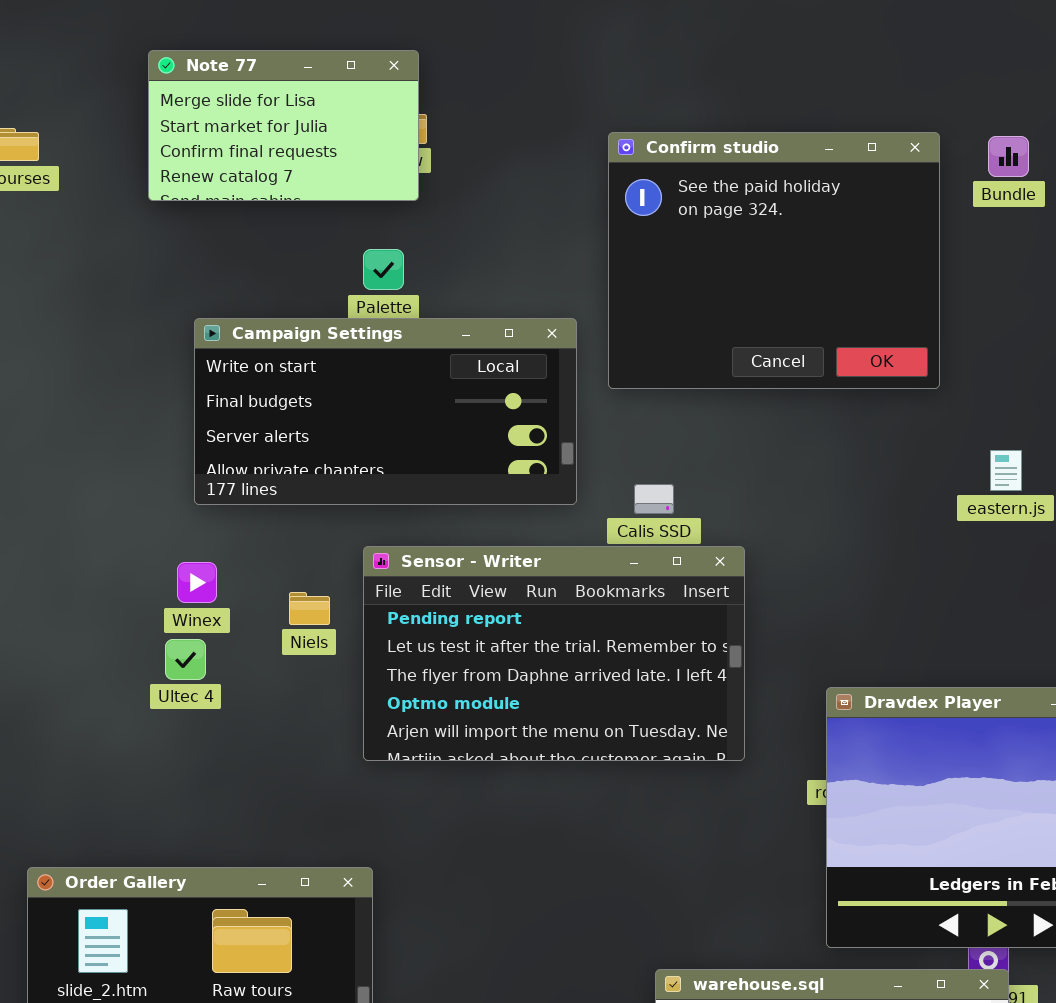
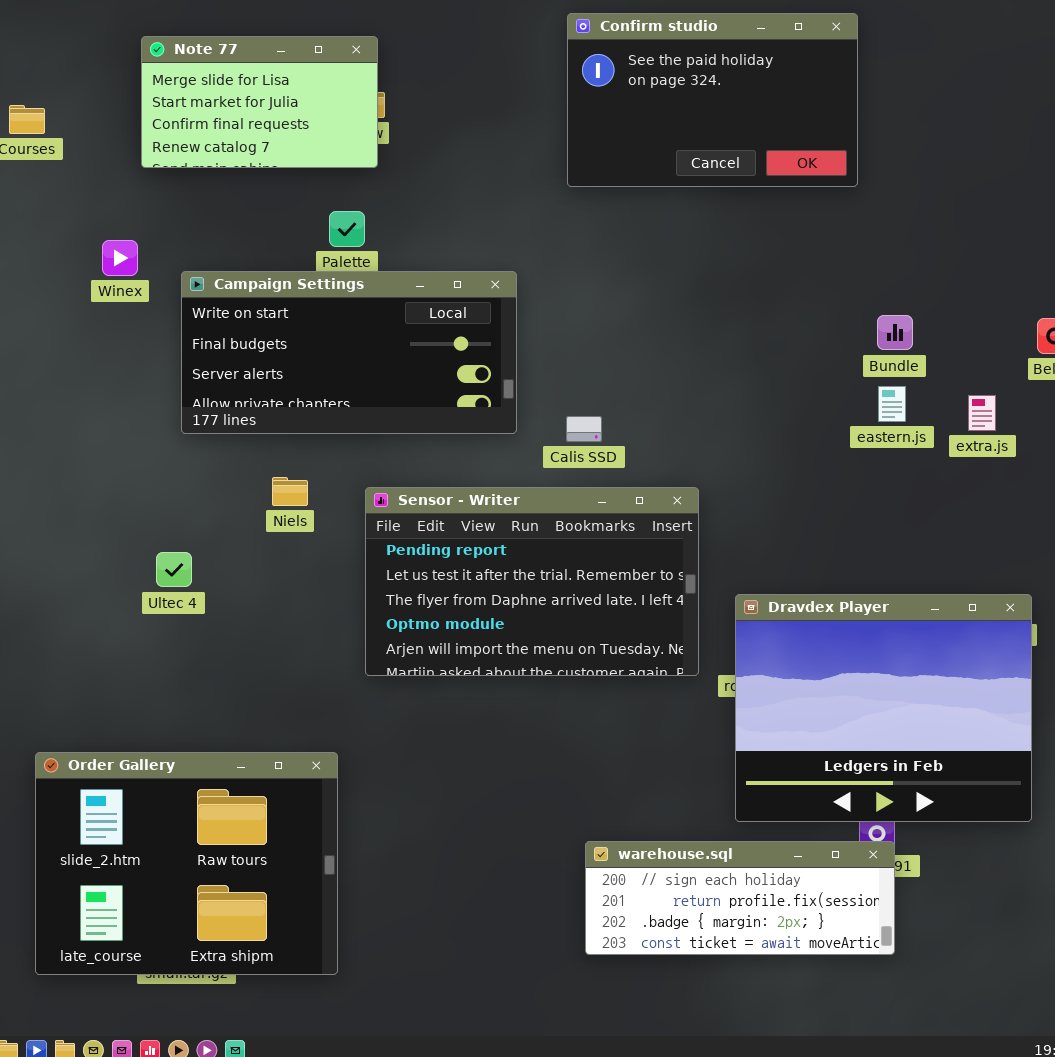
Confirm studio: [608,132,940,389] -> [567,13,858,187], moved, resized
Bundle: [988,136,1029,177] -> [877,315,913,350], moved
Sensor - Writer: [363,546,745,761] -> [365,487,699,676], moved
Winex: [177,562,217,603] -> [102,240,138,276], moved
Niels: [289,592,330,625] -> [272,477,308,506], moved

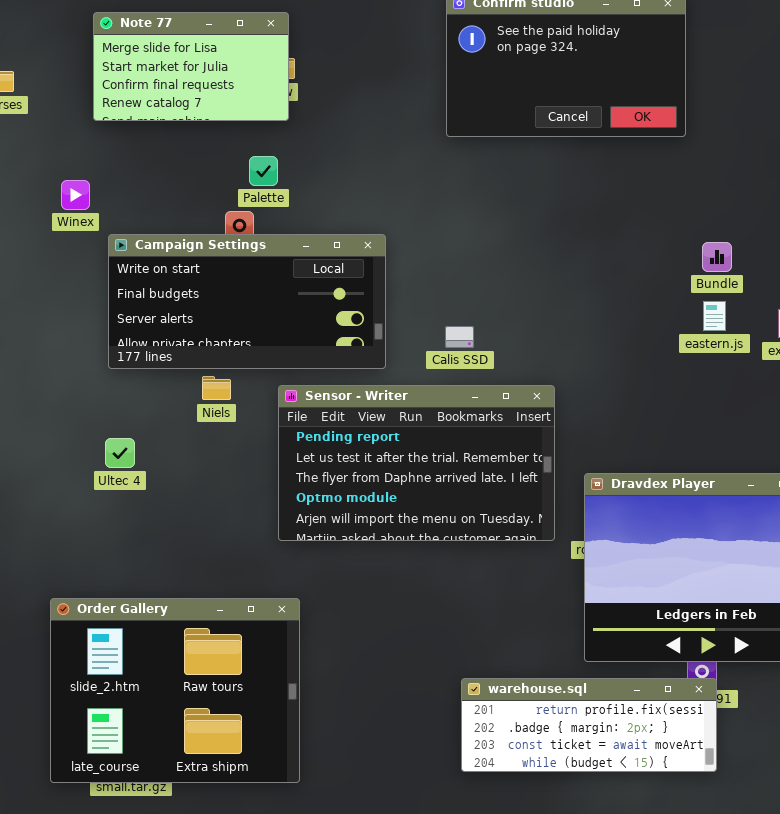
Campaign Settings: [181,271,517,434] -> [108,234,386,369], moved
Order Gallery: [35,752,338,975] -> [50,598,300,783], moved
warehouse.sql: [585,841,895,955] -> [461,678,717,772], scrolled down 1 row

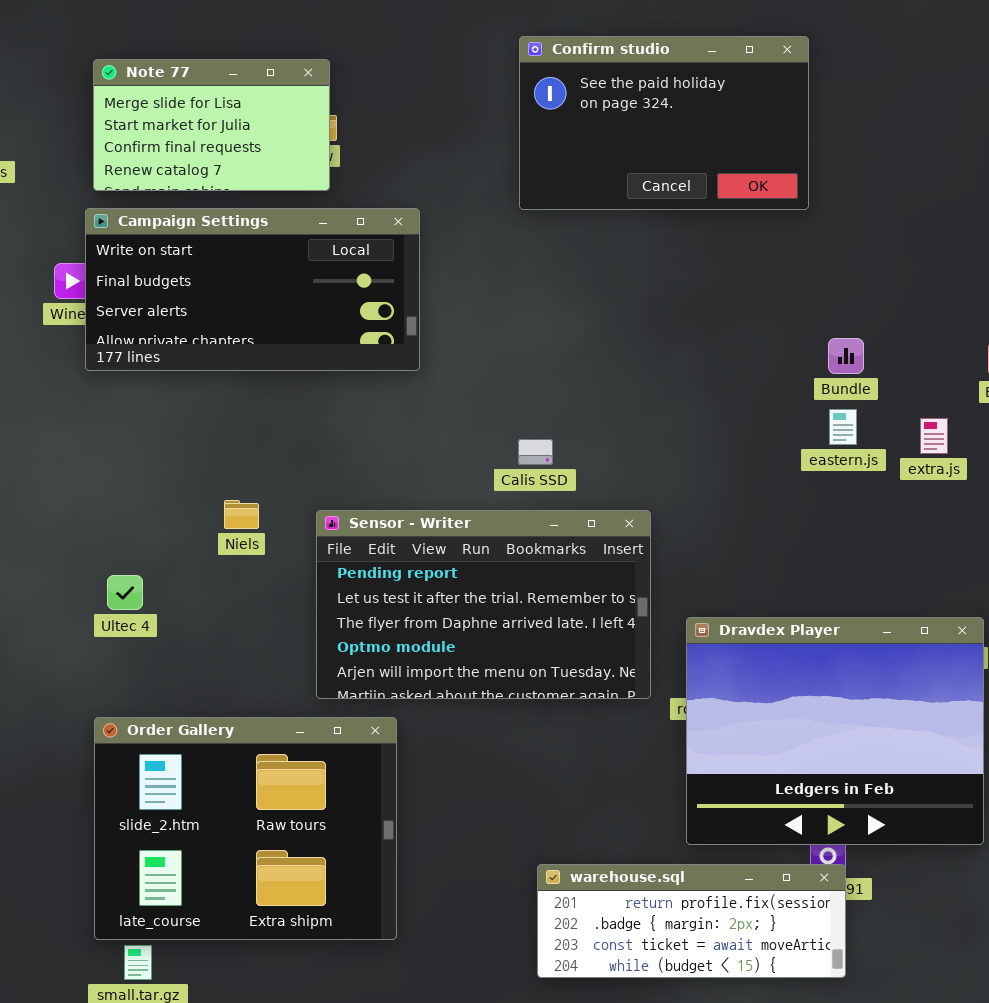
Campaign Settings: [108,234,386,369] -> [85,208,420,371], moved
Order Gallery: [50,598,300,783] -> [94,717,397,940], moved

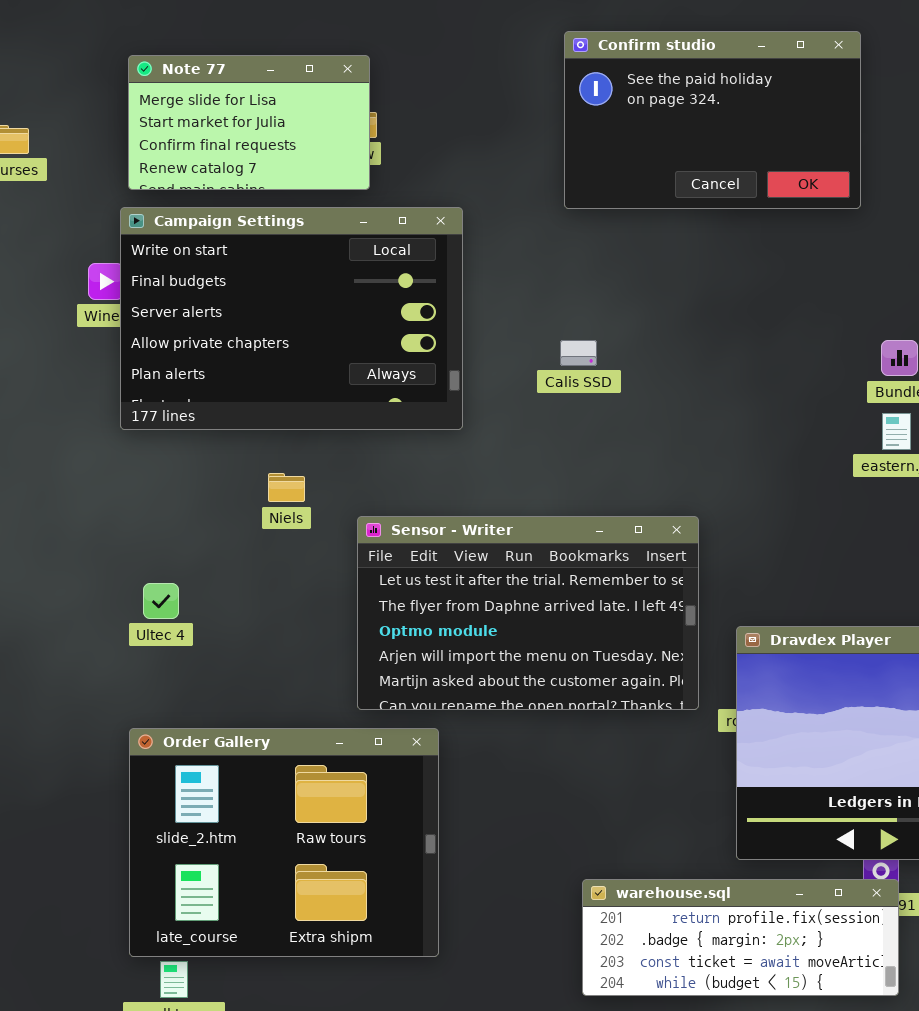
Campaign Settings: [85,208,420,371] -> [120,207,463,430], resized
Calis SSD: [518,439,553,465] -> [560,340,597,366], moved
Niels: [224,500,259,529] -> [268,473,305,502], moved
Sensor - Writer: [316,510,651,699] -> [357,516,699,710], scrolled down 1 row

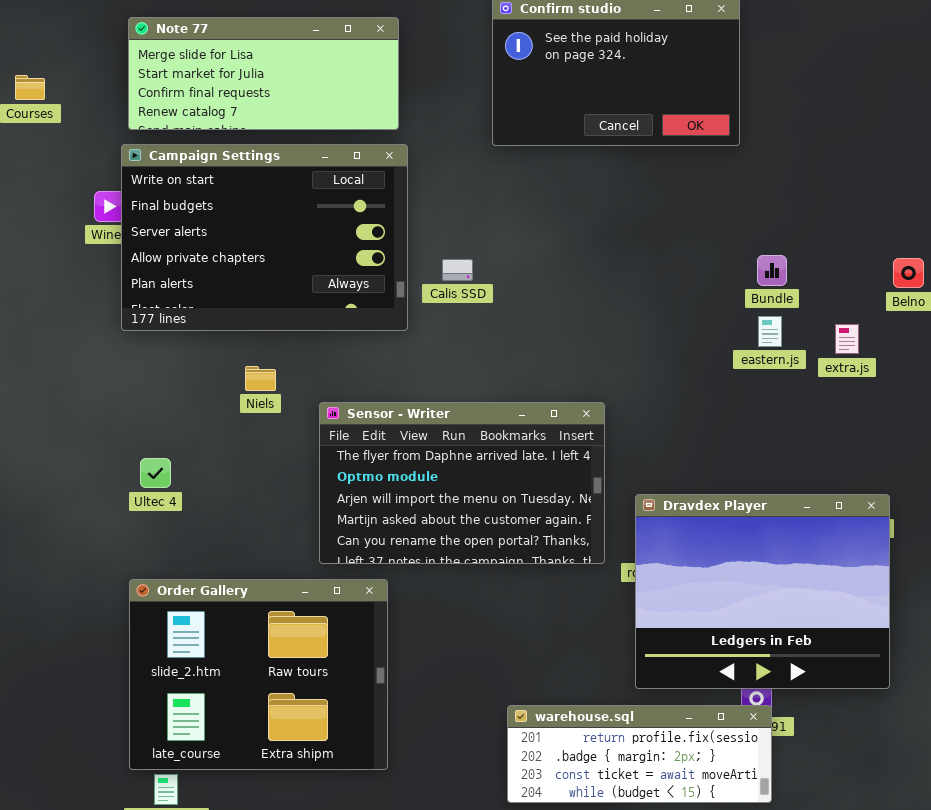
Note 77: [128,55,370,190] -> [128,17,399,130], resized
Calis SSD: [560,340,597,366] -> [442,259,473,281], moved
Sensor - Writer: [357,516,699,710] -> [319,402,605,564], scrolled down 1 row

